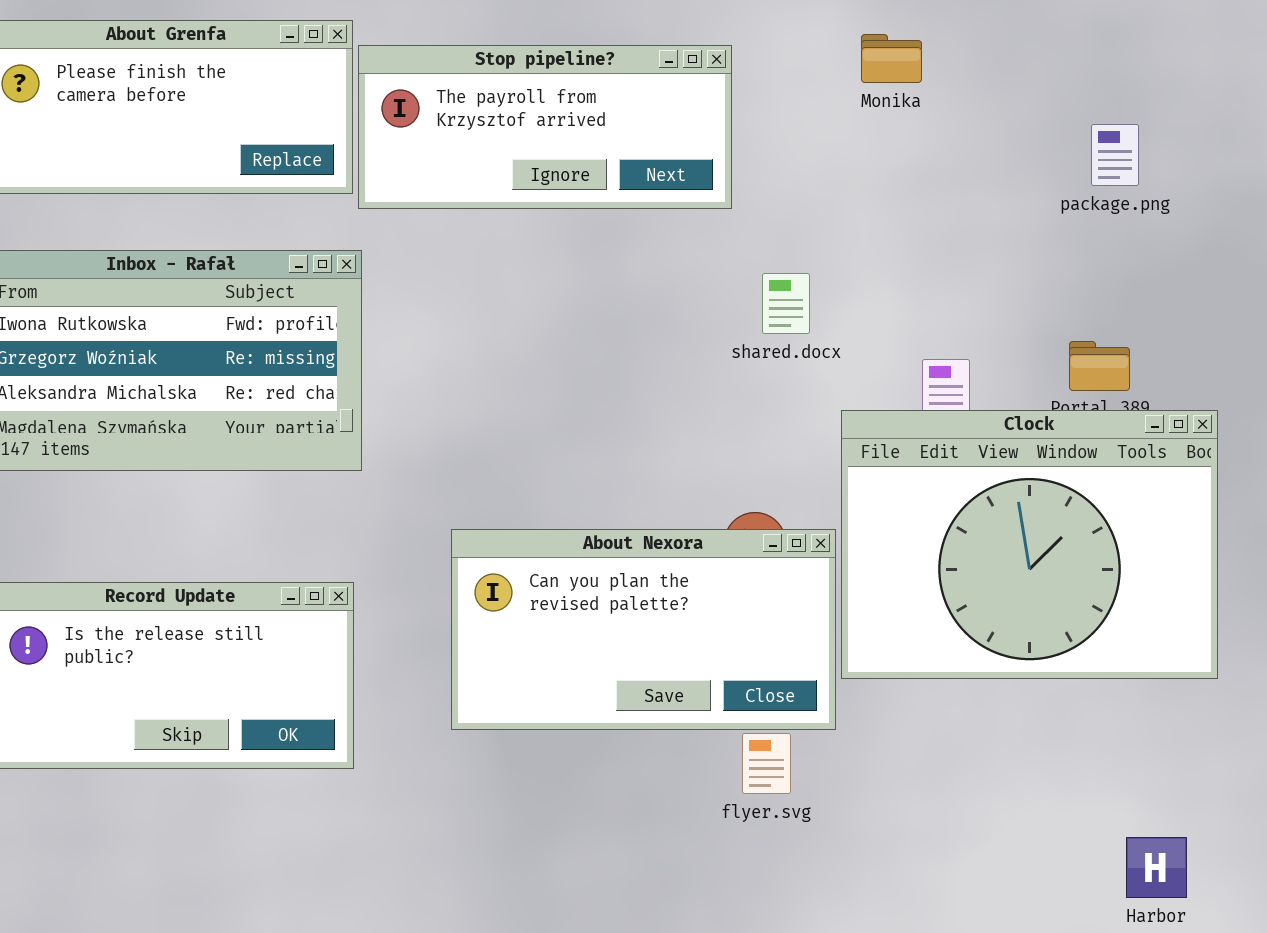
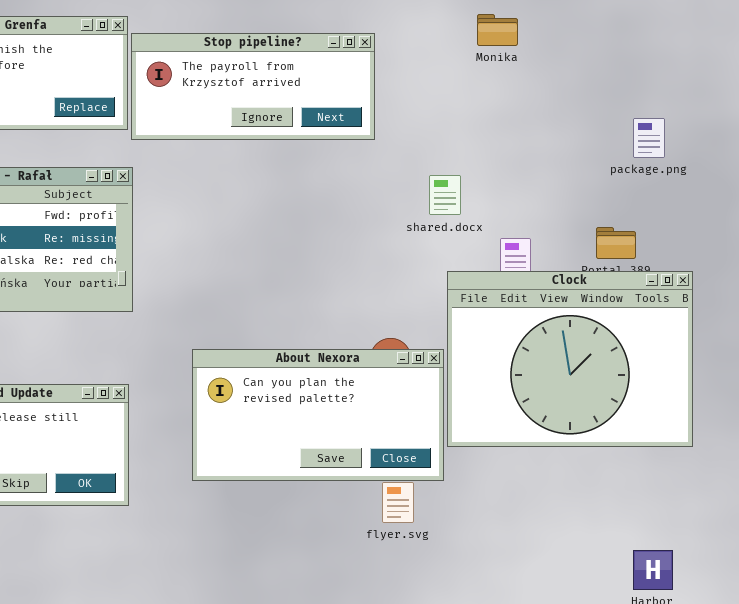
Monika: [861,34,922,83] -> [477,14,518,46], moved
package.png: [1091,124,1139,186] -> [633,118,665,158], moved
shared.docx: [762,273,810,334] -> [429,175,461,215], moved

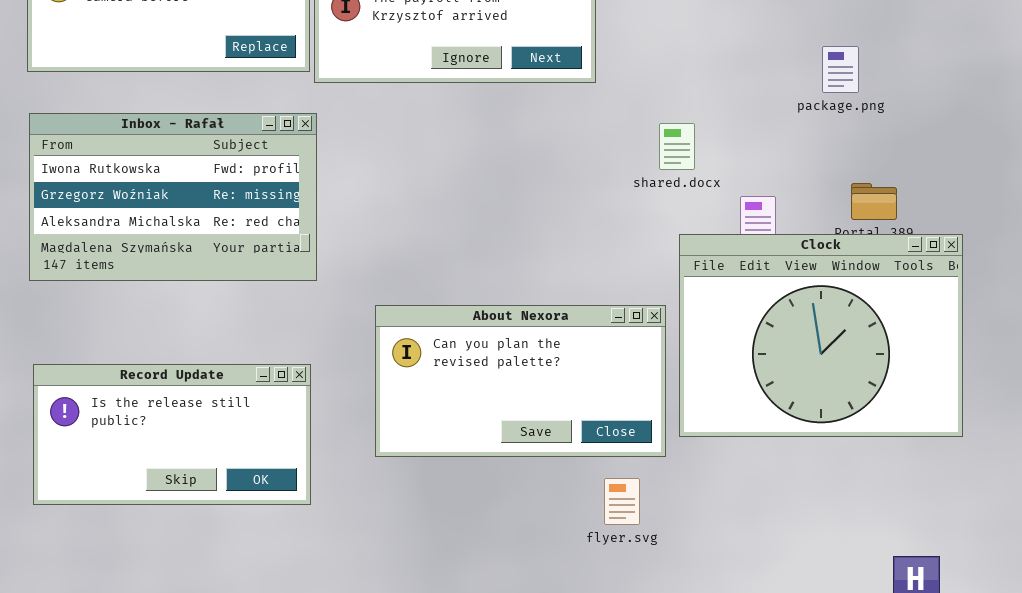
package.png: [633,118,665,158] -> [822,46,859,93], moved
About Nexora: [192,349,444,481] -> [375,305,666,457], moved

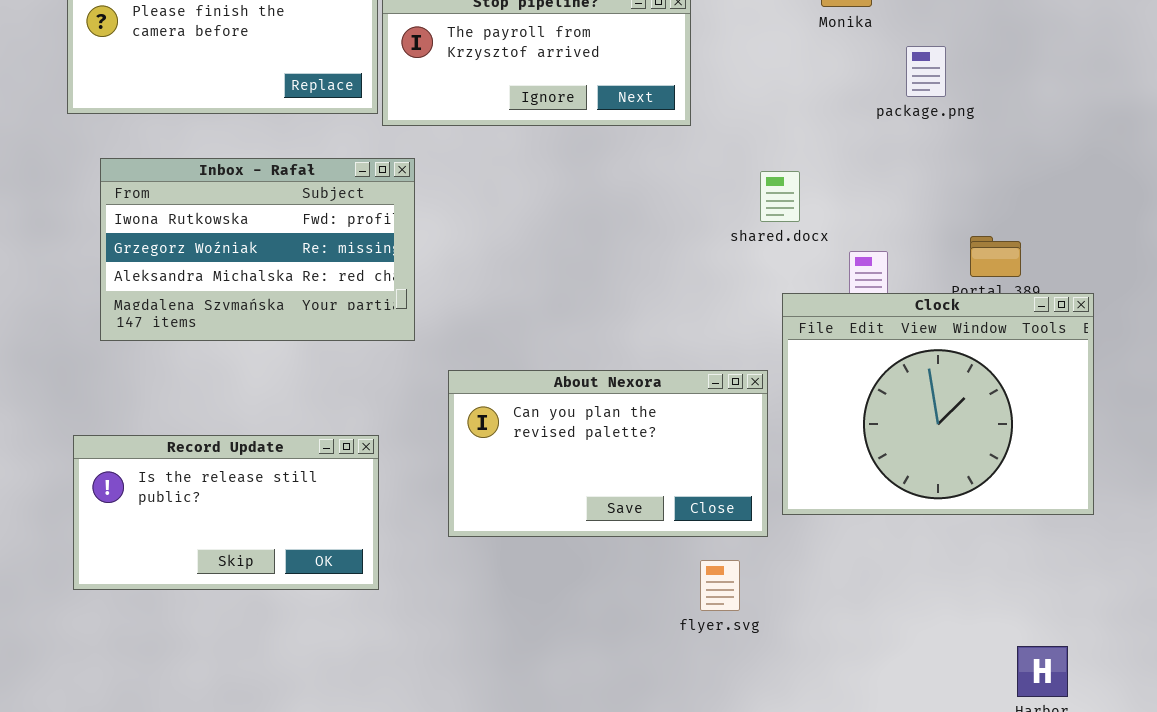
package.png: [822,46,859,93] -> [906,46,946,97], moved
Inbox - Rafał: [29,113,317,281] -> [100,158,415,341], moved

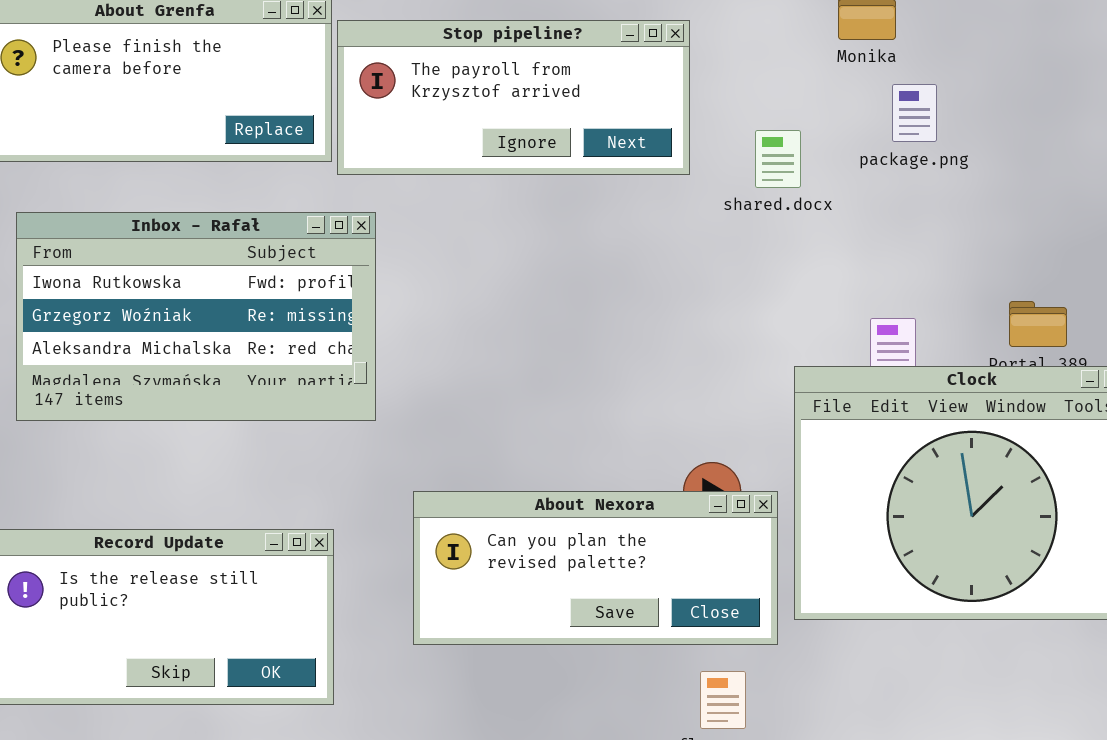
package.png: [906,46,946,97] -> [892,84,937,142], moved
shared.docx: [760,171,800,222] -> [755,130,801,188], moved
About Nexora: [448,370,768,537] -> [413,491,778,645], resized

